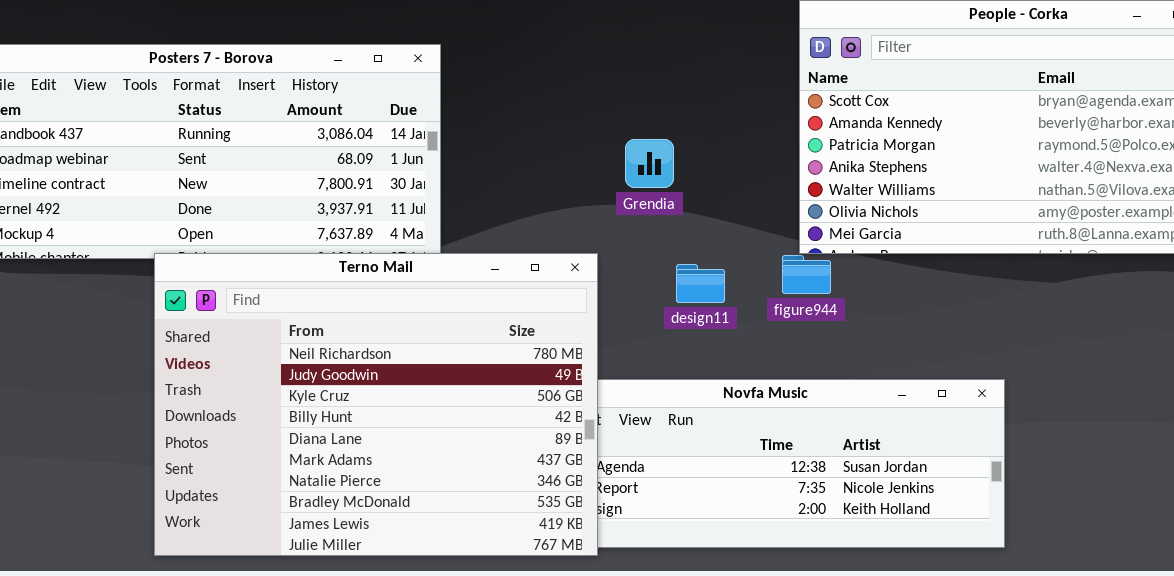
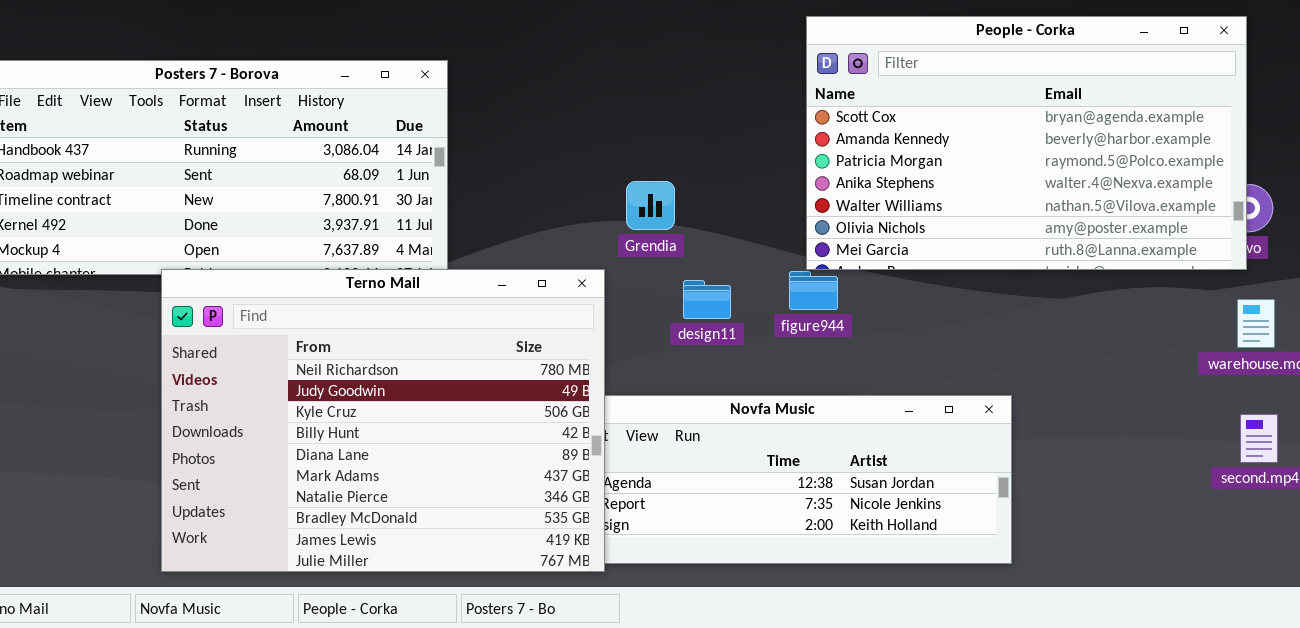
Grendia: [625,139,674,188] -> [626,181,675,230], moved

